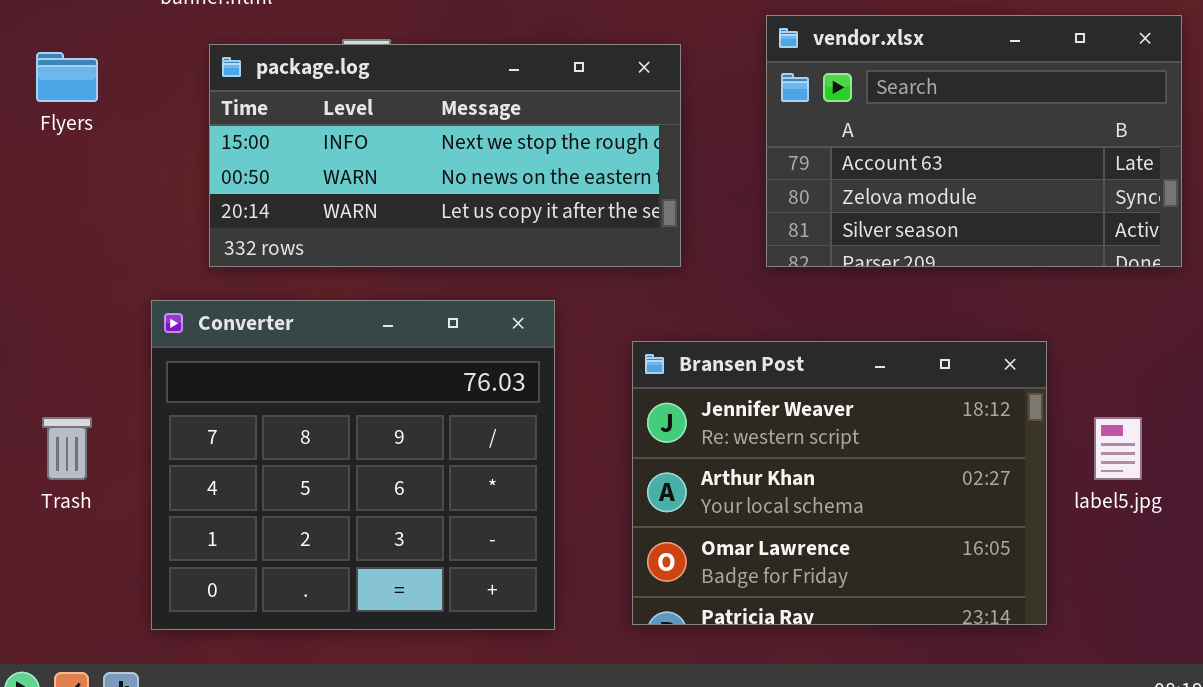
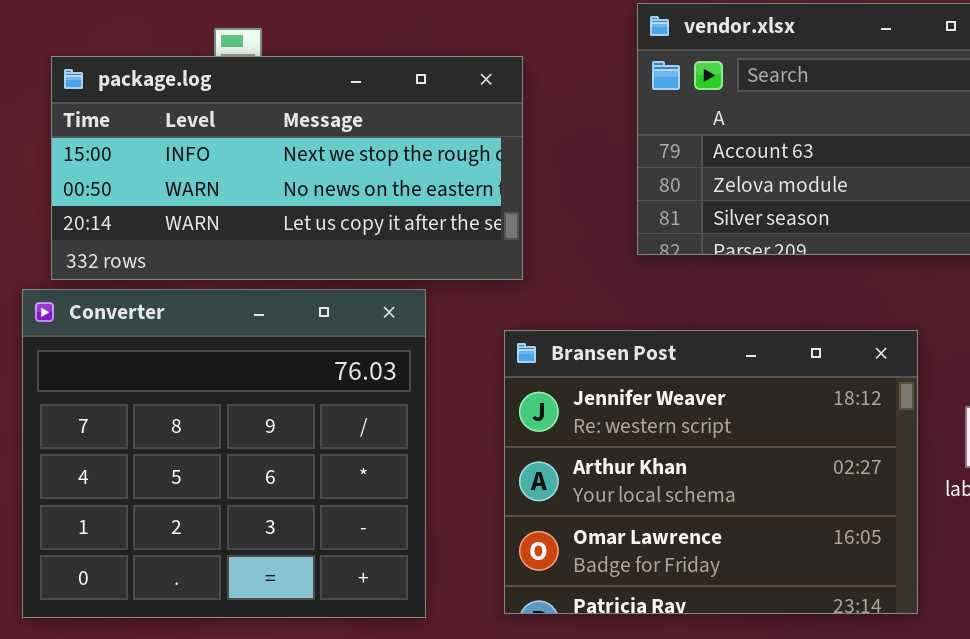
package.log: [209,44,681,267] -> [51,56,523,280], moved

